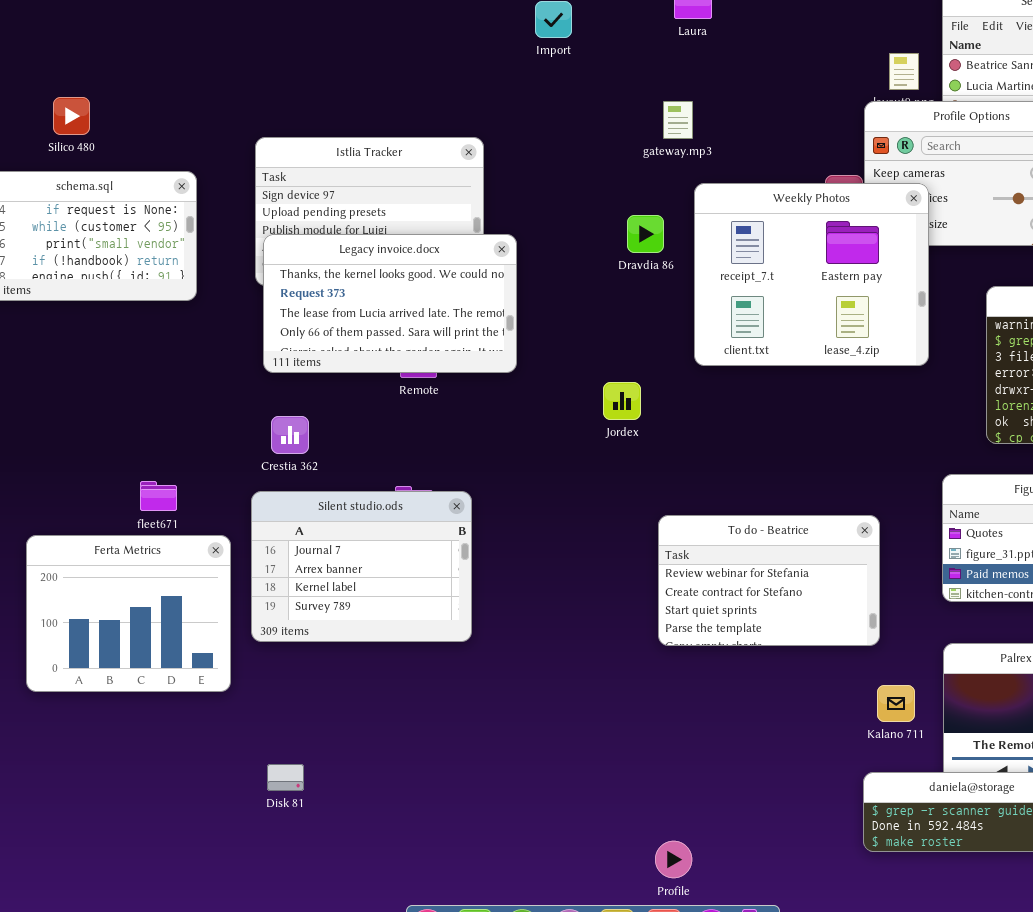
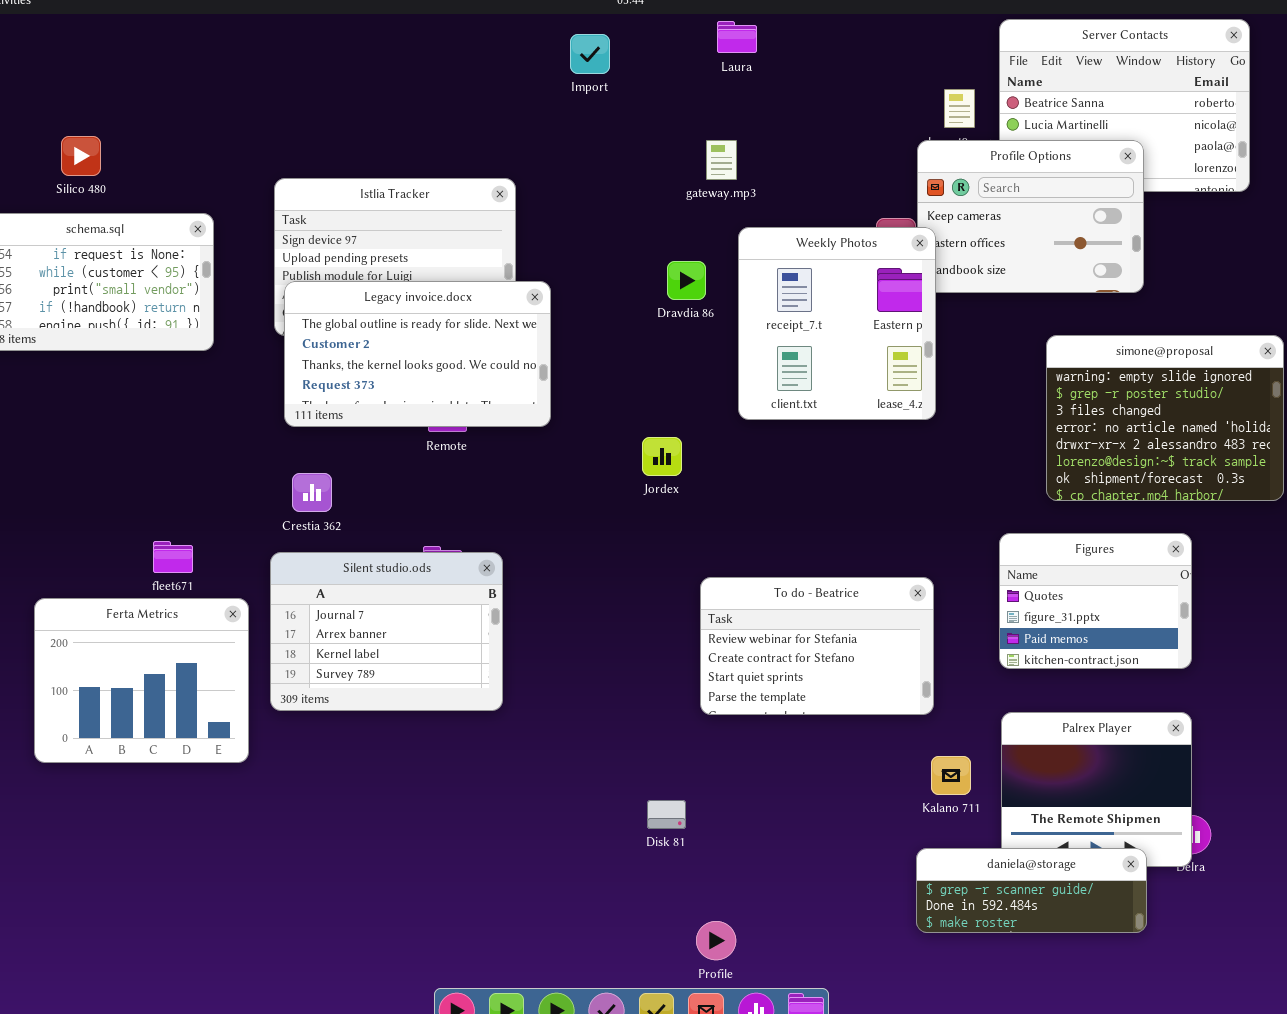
Weekly Photos: [694,183,929,366] -> [738,227,936,420], resized
Legacy invoice.docx: [263,234,517,373] -> [284,281,551,427], scrolled up 2 rows
Disk 81: [267,764,304,791] -> [647,800,686,829], moved

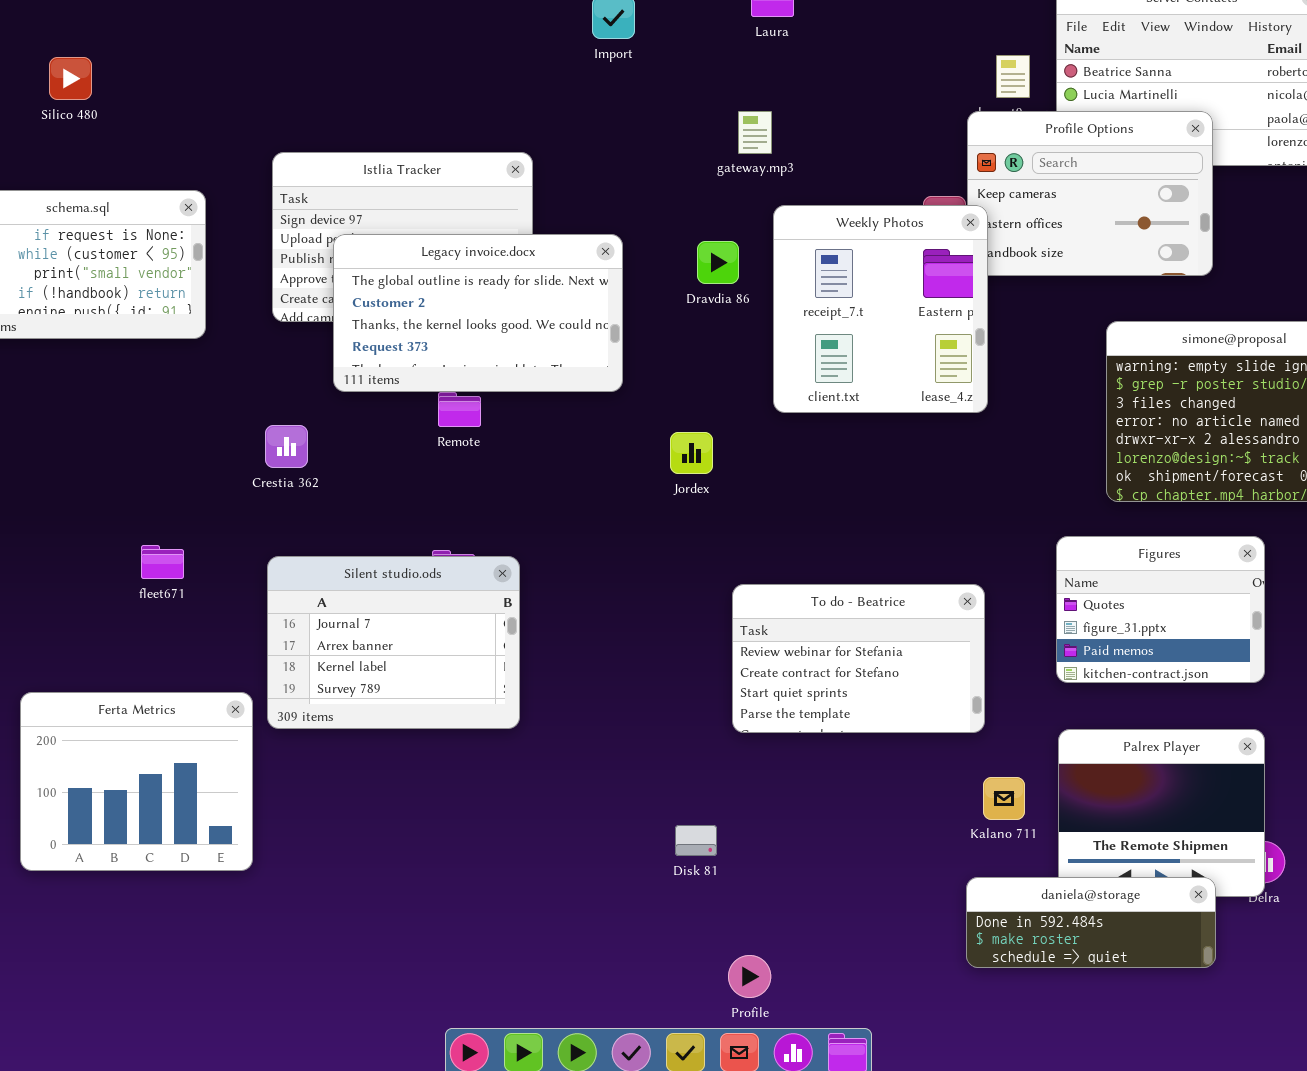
Silico 480: [61,136,101,176] -> [49,57,92,100], moved
Legacy invoice.docx: [284,281,551,427] -> [333,234,623,392], moved
Crestia 362: [292,473,332,512] -> [265,425,308,468], moved
Ferta Metrics: [34,598,249,763] -> [20,692,253,871], moved
daniela@storage: [916,848,1147,933] -> [966,877,1216,968], scrolled down 1 row

